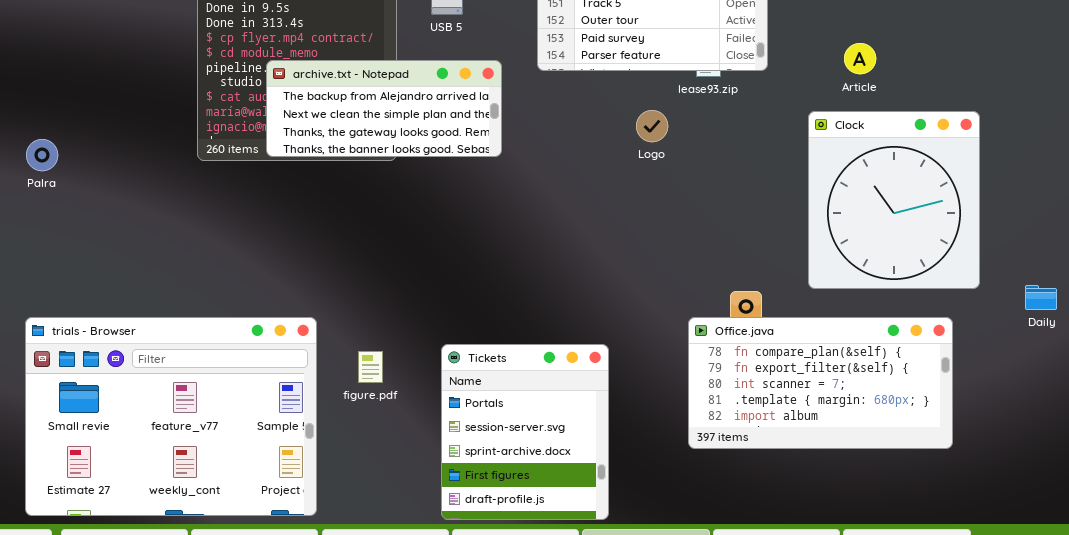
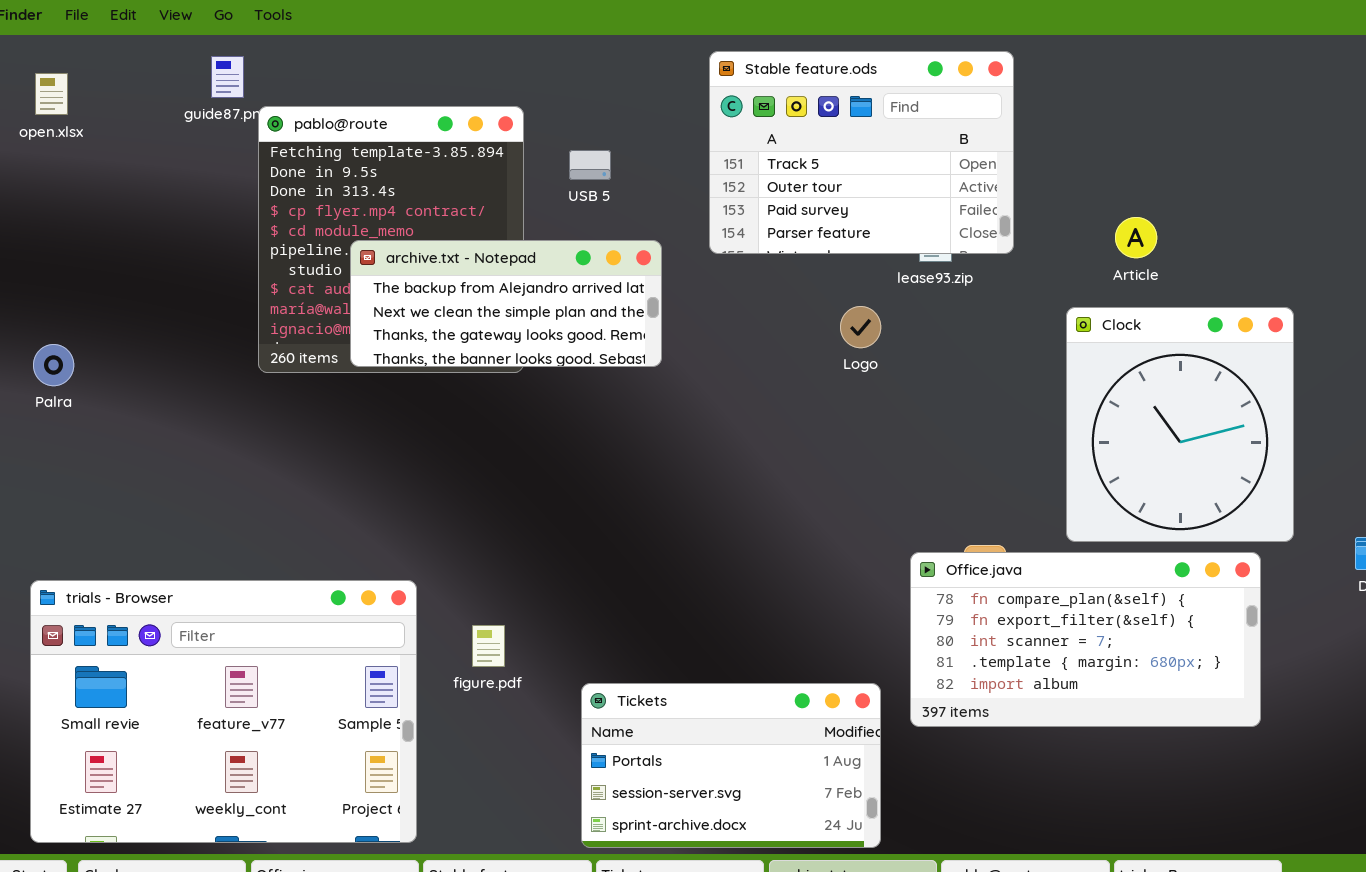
Office.java: [688,317,953,449] -> [910,552,1261,727], moved
Tickets: [441,344,609,520] -> [581,683,881,848], resized

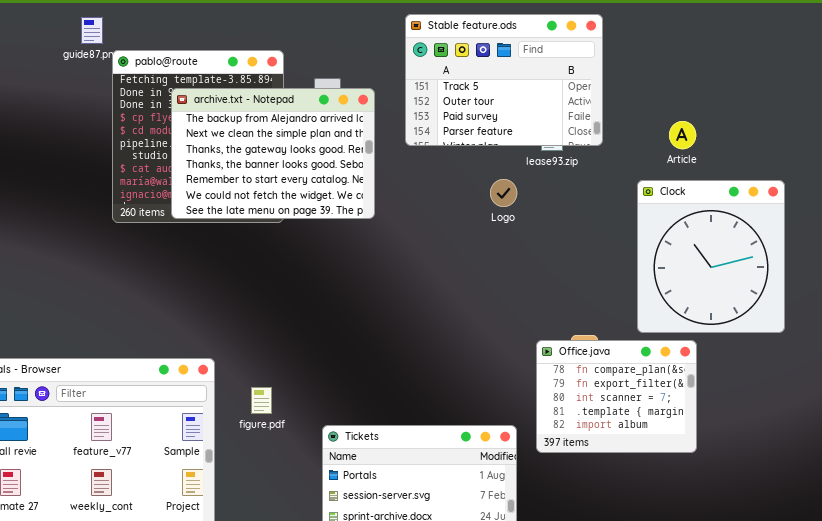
archive.txt - Notepad: [350,240,662,367] -> [171,88,375,219], resized
Office.java: [910,552,1261,727] -> [536,340,697,453], resized

